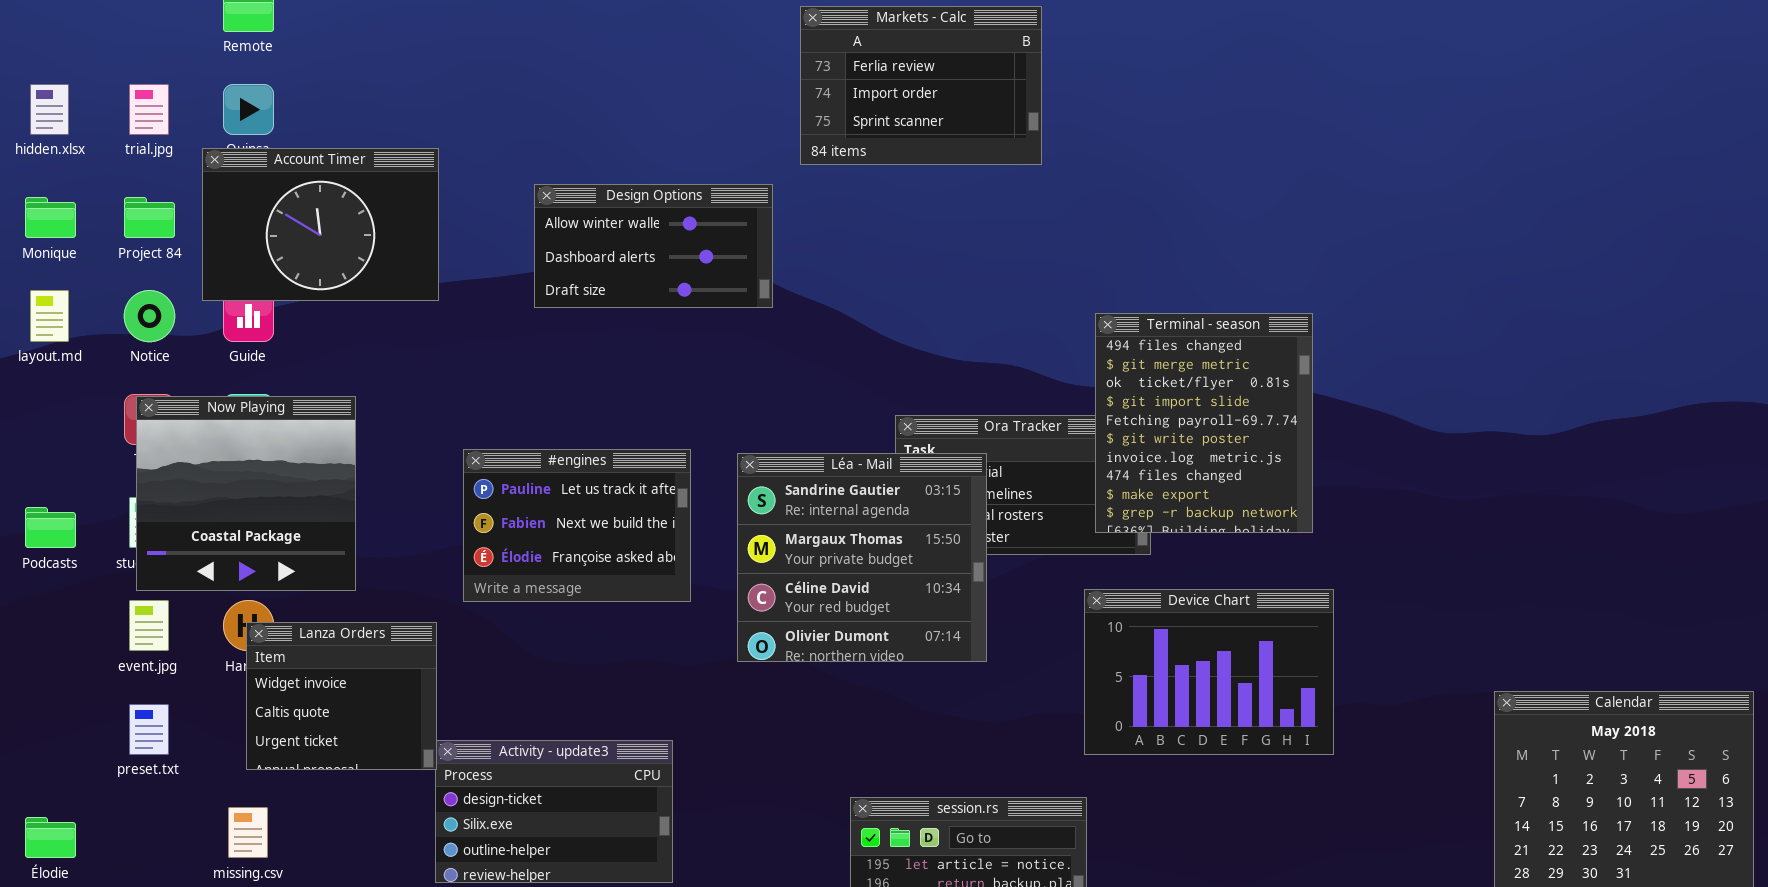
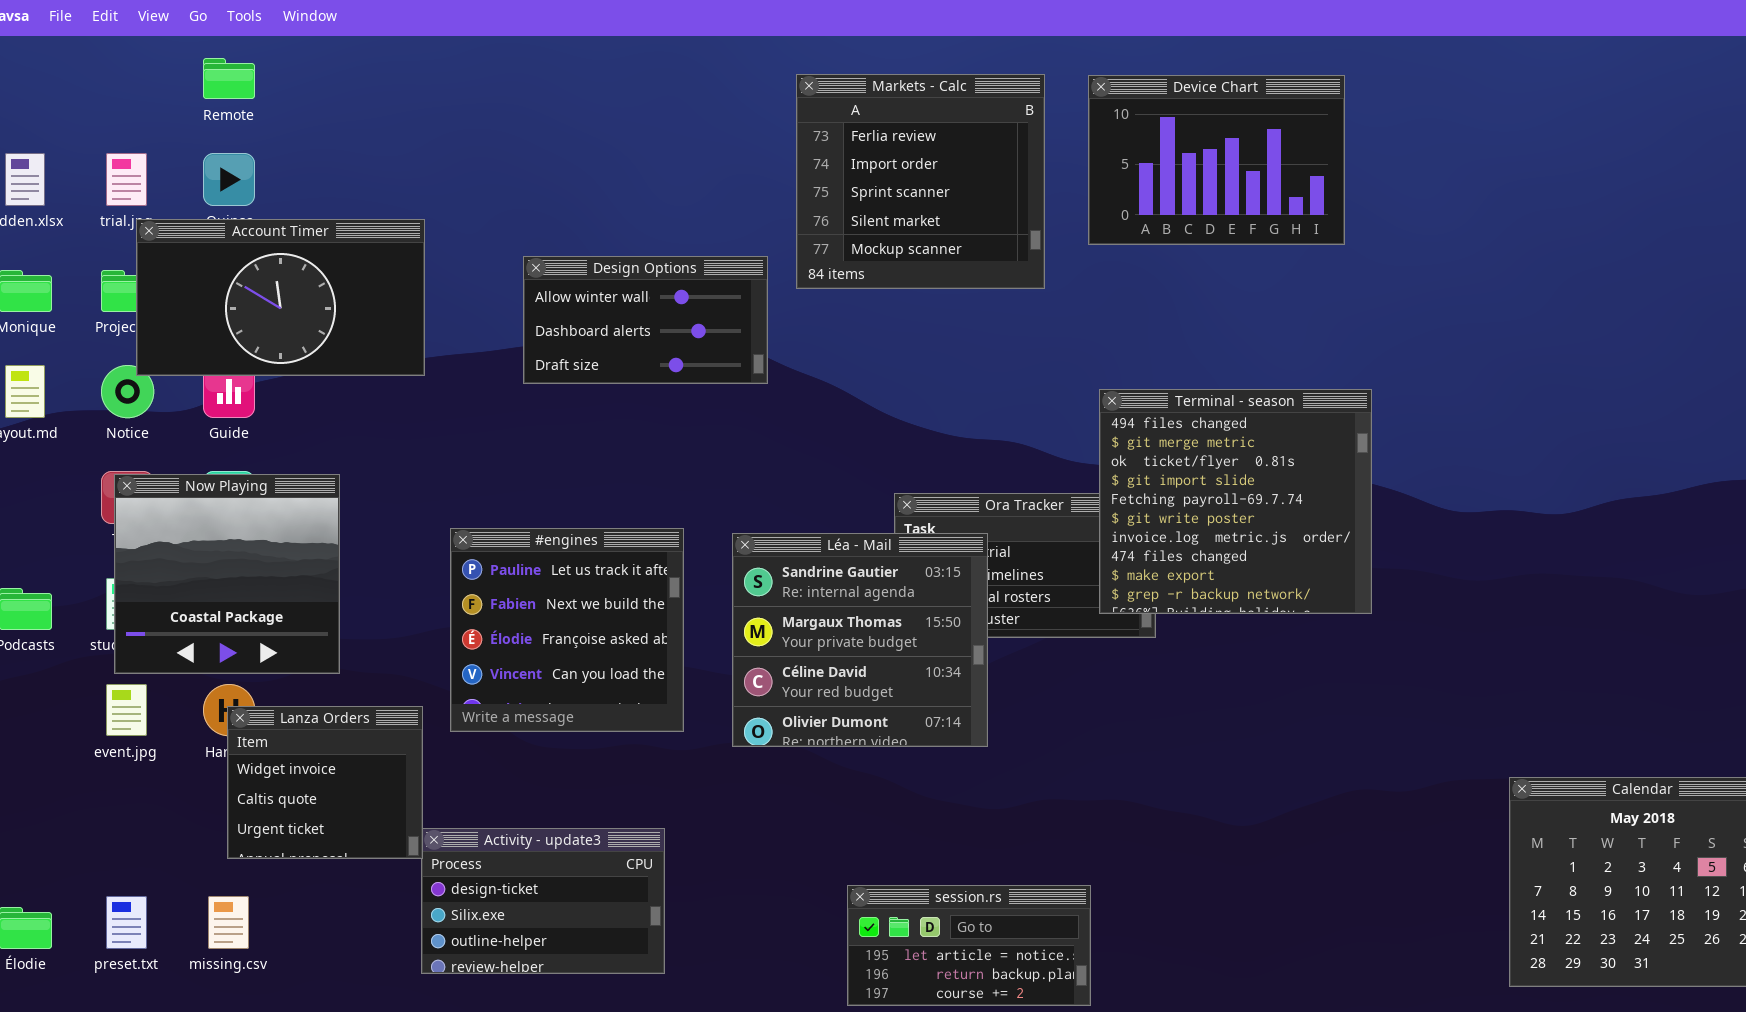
Markets - Calc: [800,6,1042,165] -> [796,74,1045,289], resized
Account Timer: [202,148,439,301] -> [136,219,425,376], resized
Terminal - season: [1095,313,1313,533] -> [1099,389,1372,614], resized
#engines: [463,449,691,602] -> [450,528,684,732], resized
Device Chart: [1084,589,1334,755] -> [1088,75,1345,245], moved
preset.txt: [129,704,169,755] -> [106,896,147,949], moved

